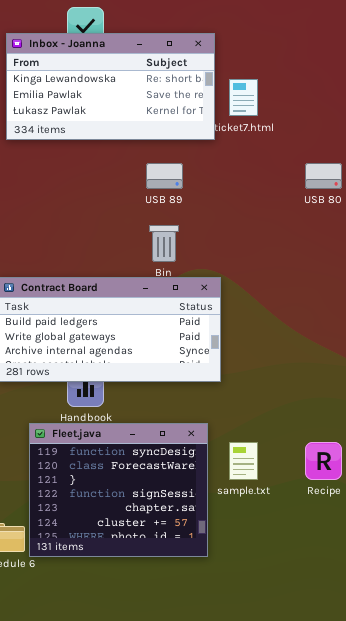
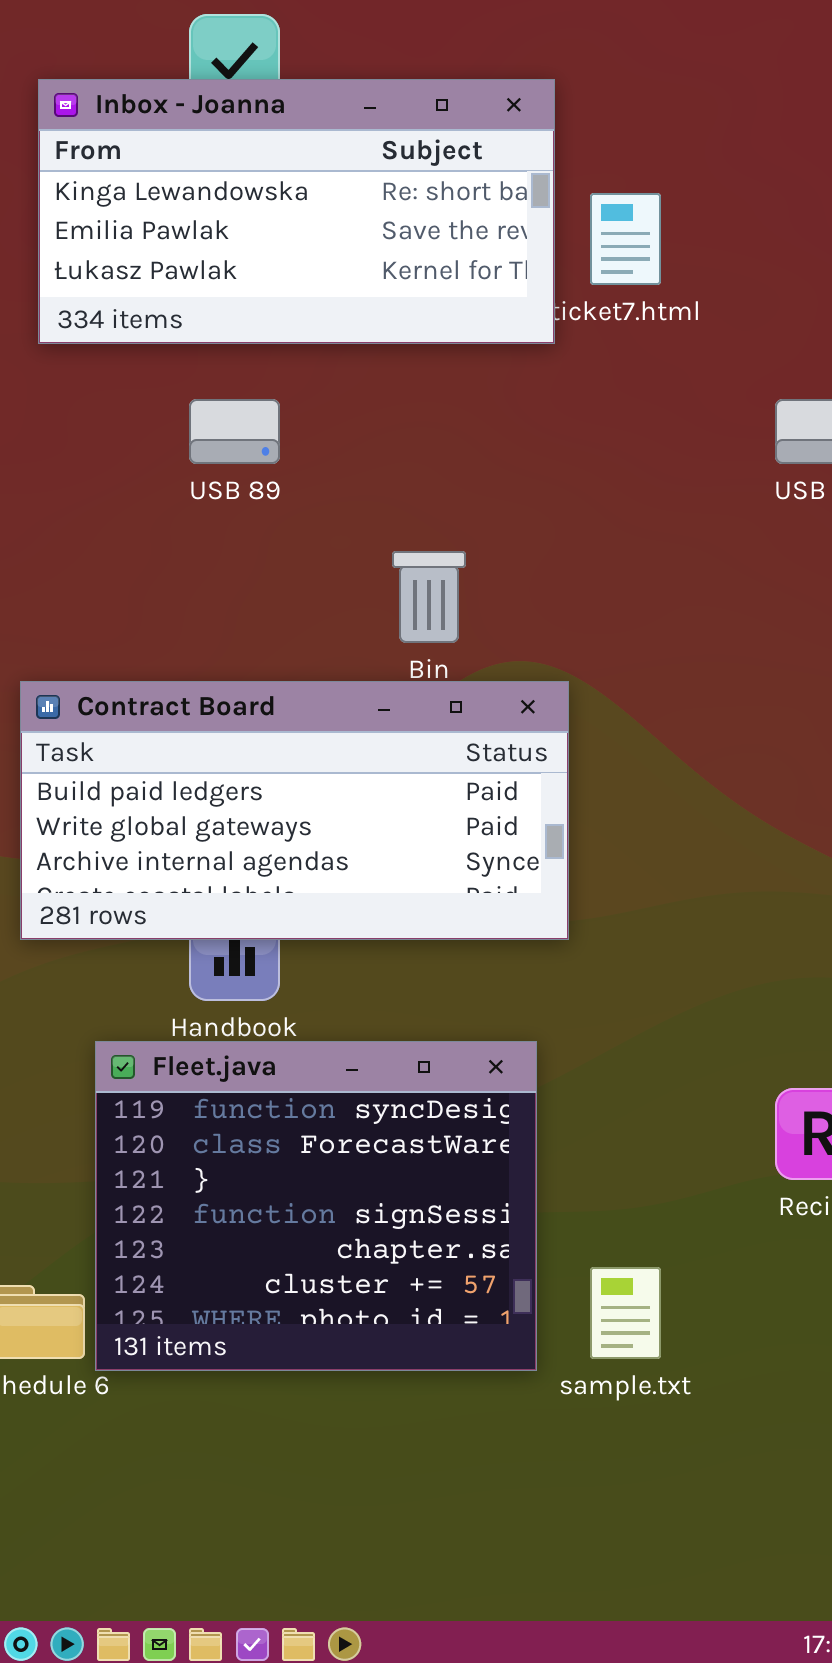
USB 89: [146,163,183,189] -> [189,399,280,464], moved
sample.txt: [229,442,258,480] -> [590,1267,661,1359], moved

